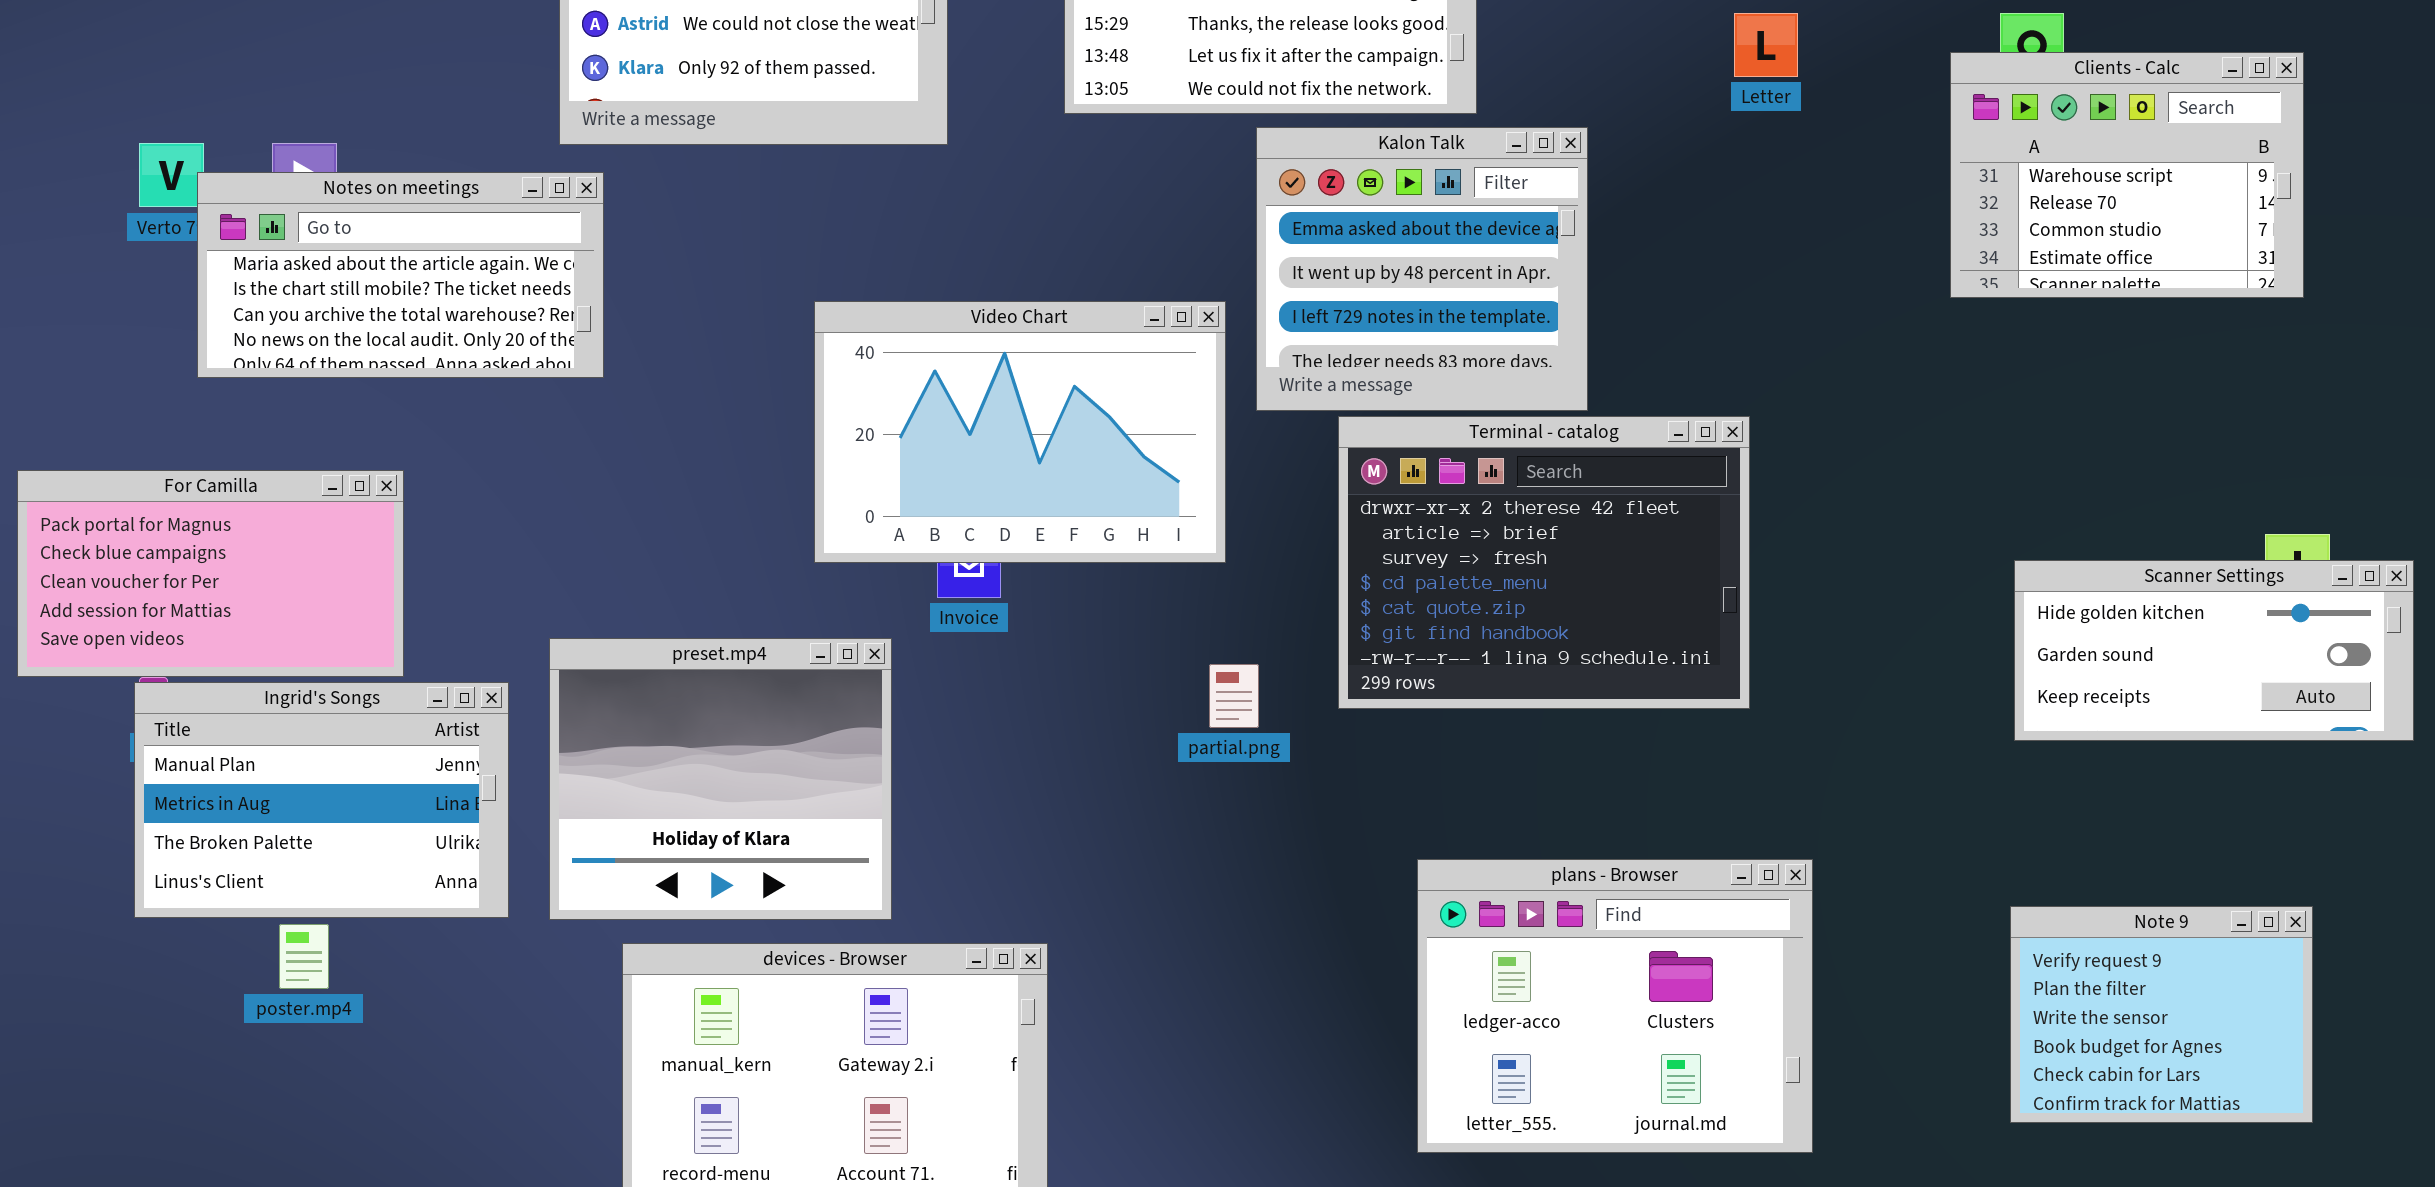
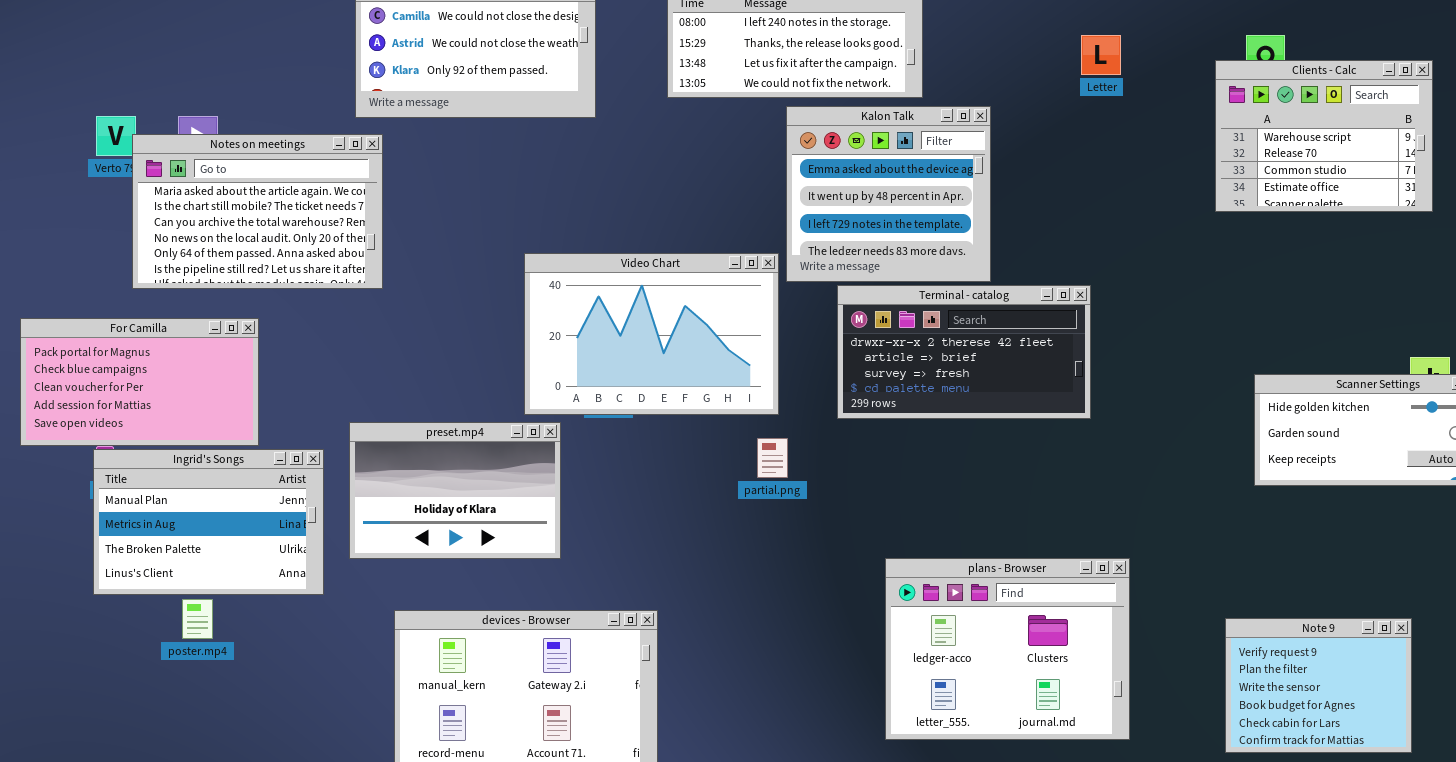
Notes on meetings: [197,172,604,378] -> [132,134,383,289], resized
Video Chart: [814,301,1226,563] -> [524,253,779,415], moved
Terminal - catalog: [1338,416,1750,709] -> [837,285,1091,419], resized
preset.mp4: [549,638,892,920] -> [349,422,561,559], resized
Note 9: [2010,906,2313,1123] -> [1225,618,1412,753], moved

